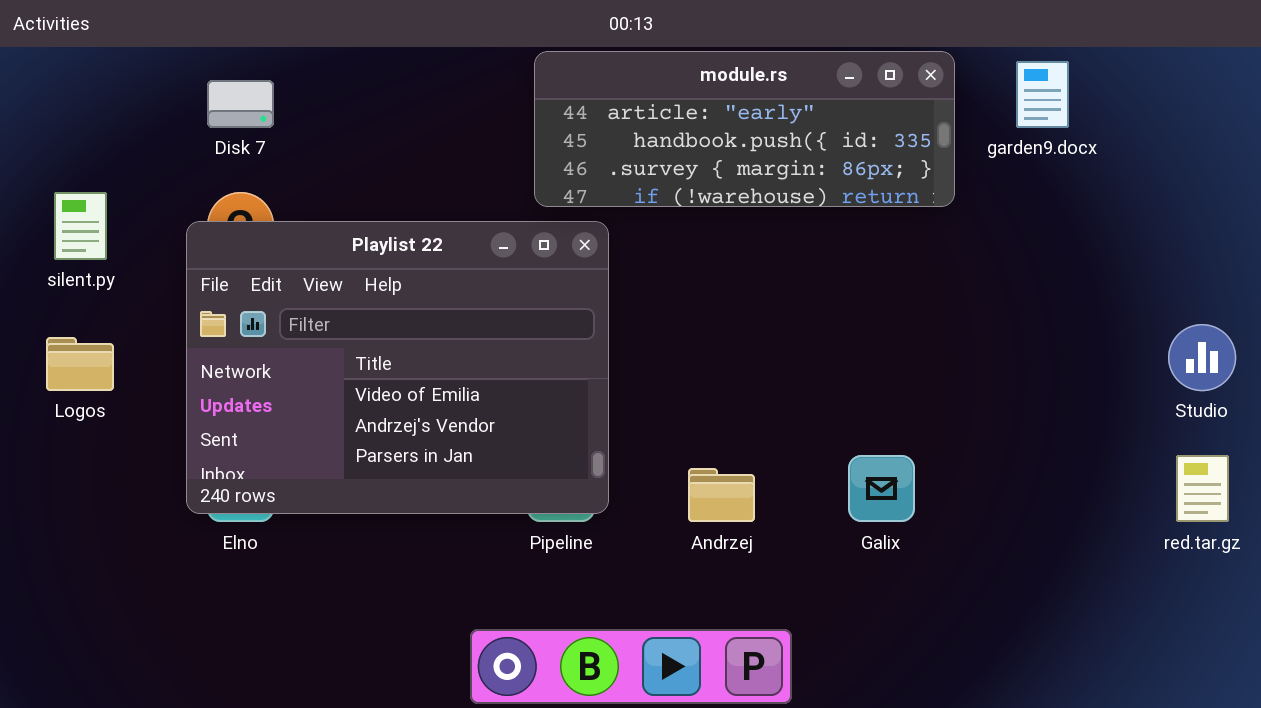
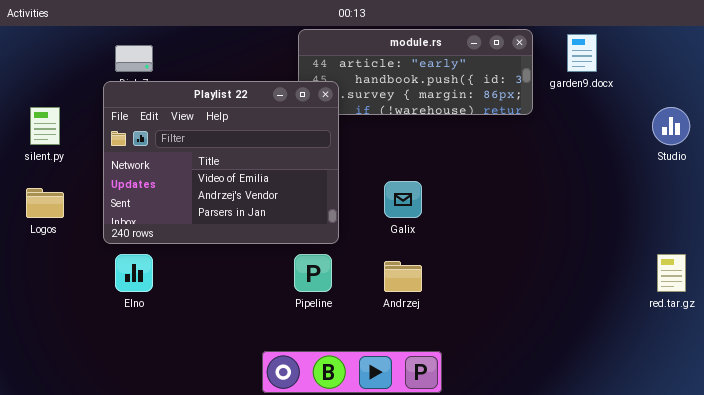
Playlist 22: [186,221,609,514] -> [103,81,339,244], moved
Studio: [1168,324,1236,391] -> [652,107,690,145], moved
Galix: [848,455,915,522] -> [384,181,422,218], moved

